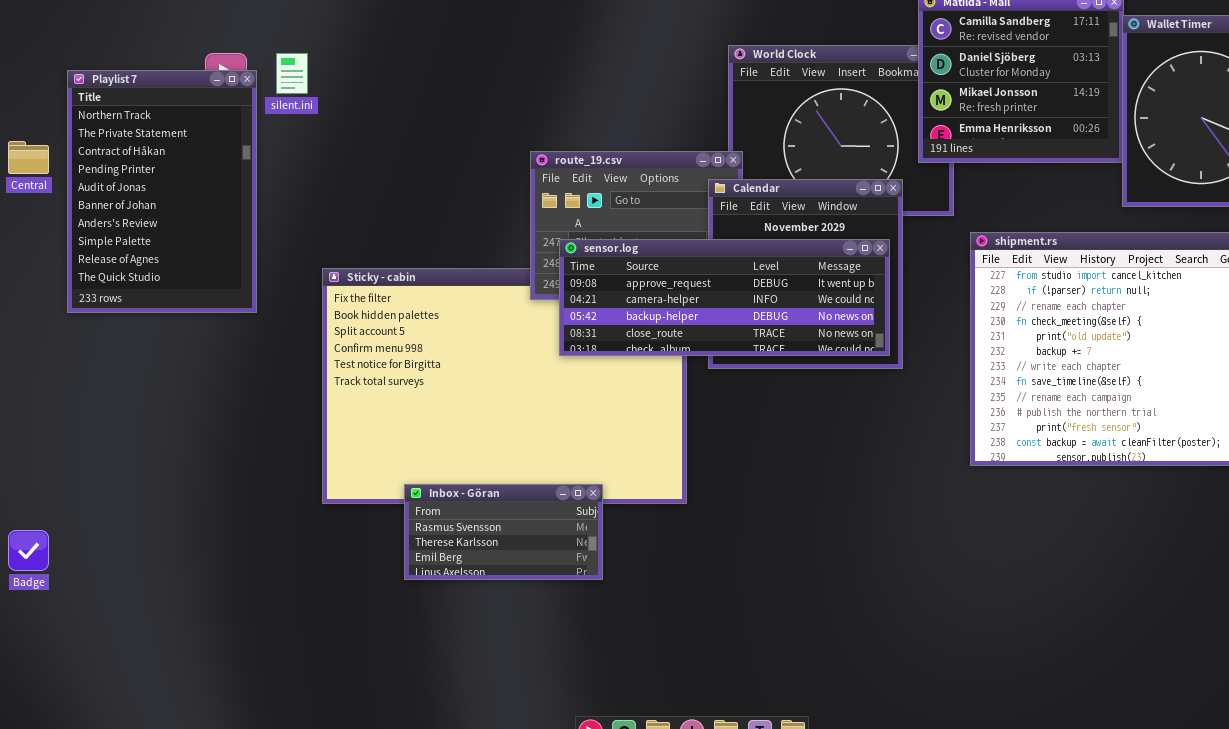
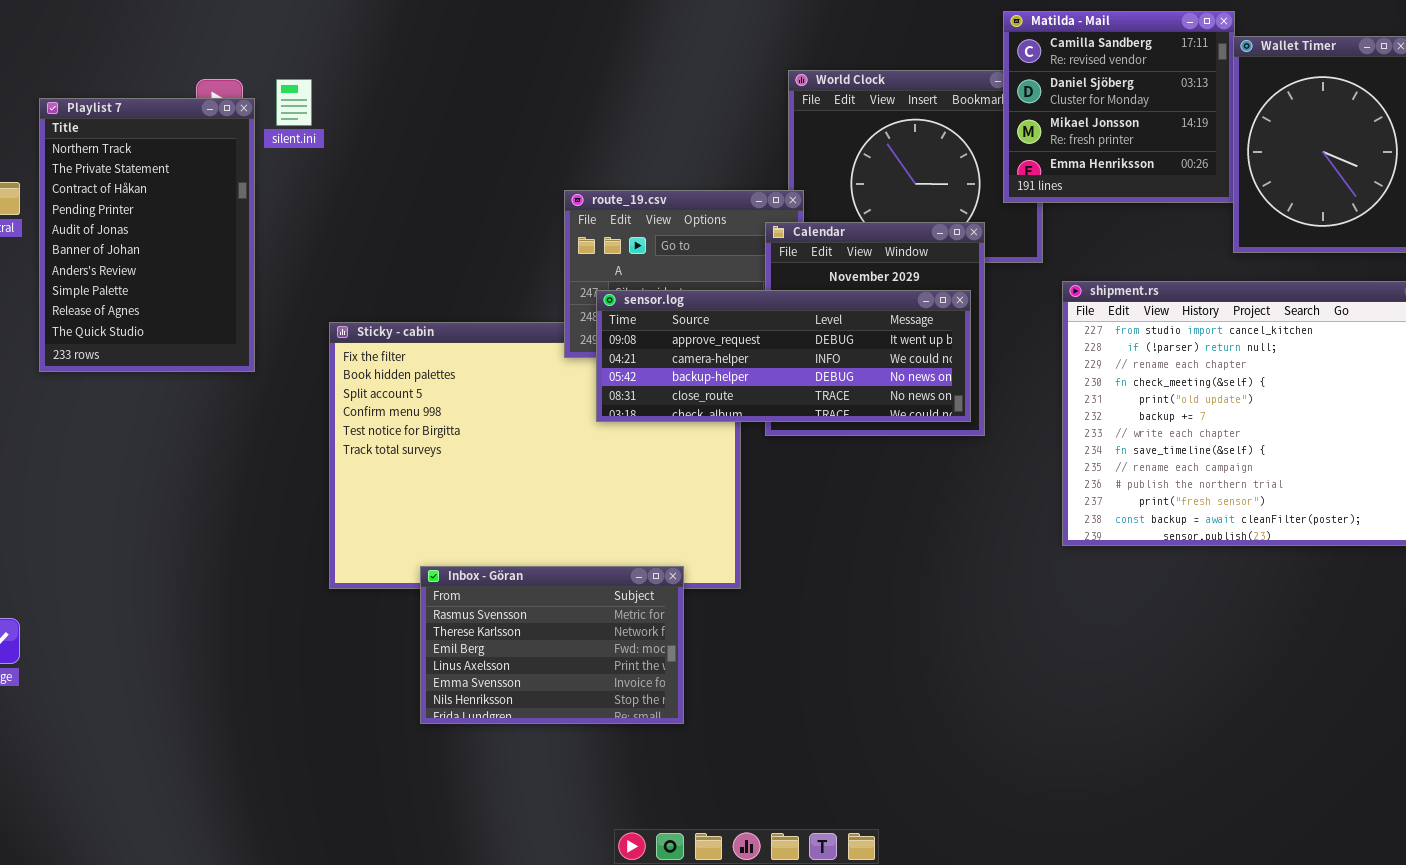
Inbox - Göran: [404,484,603,580] -> [420,566,684,724], resized

